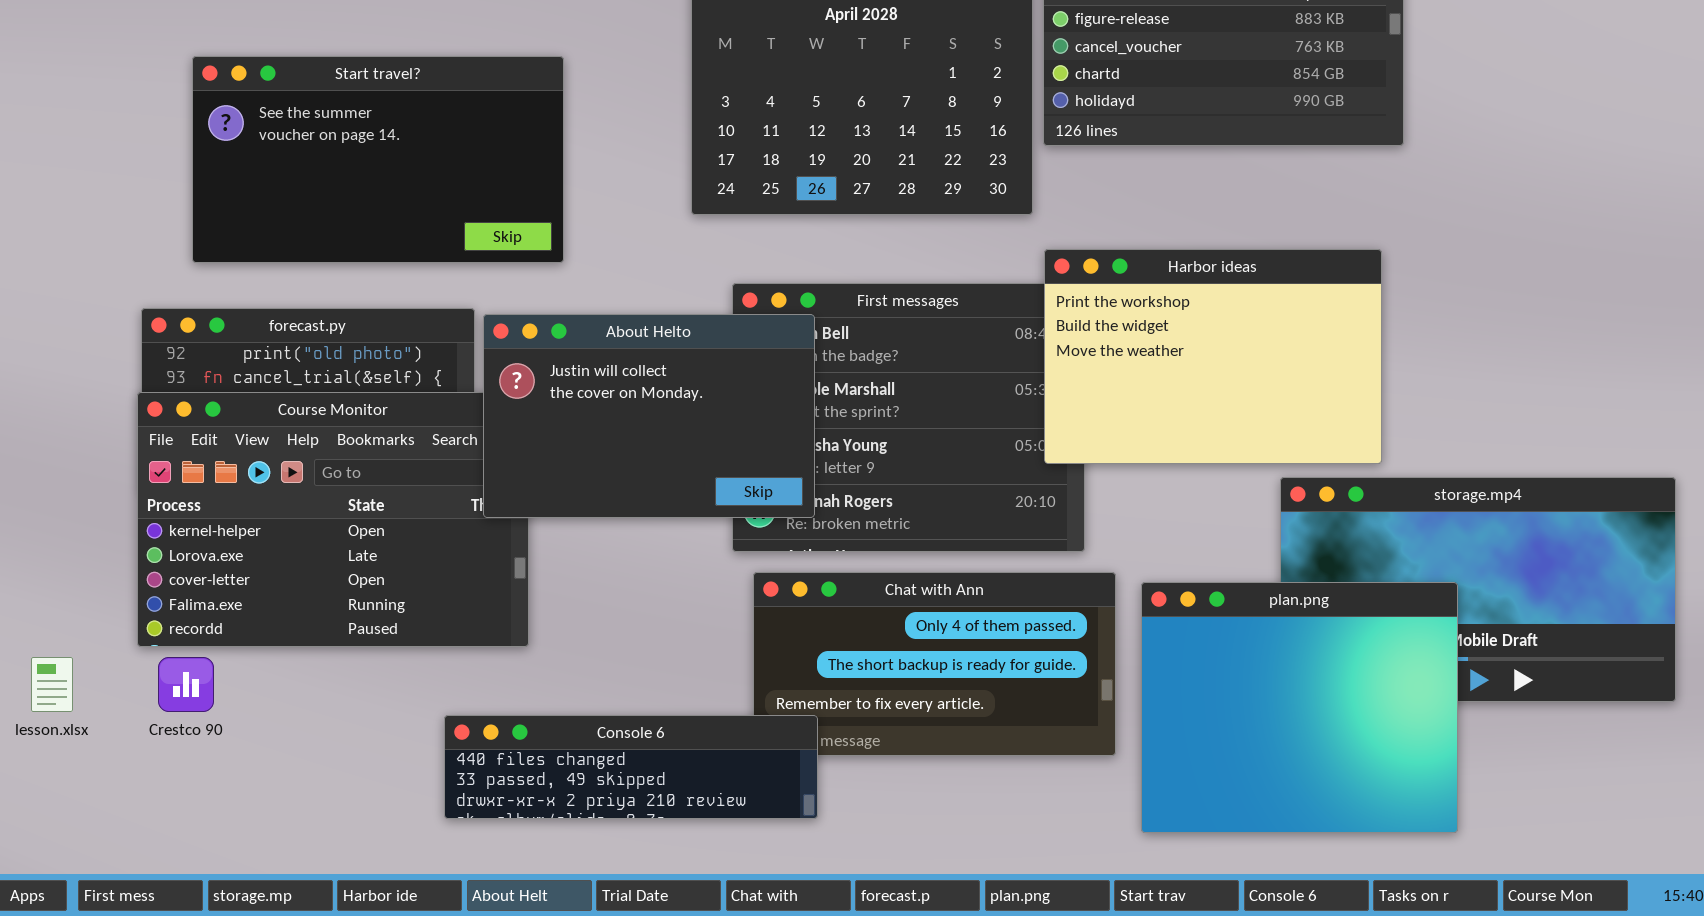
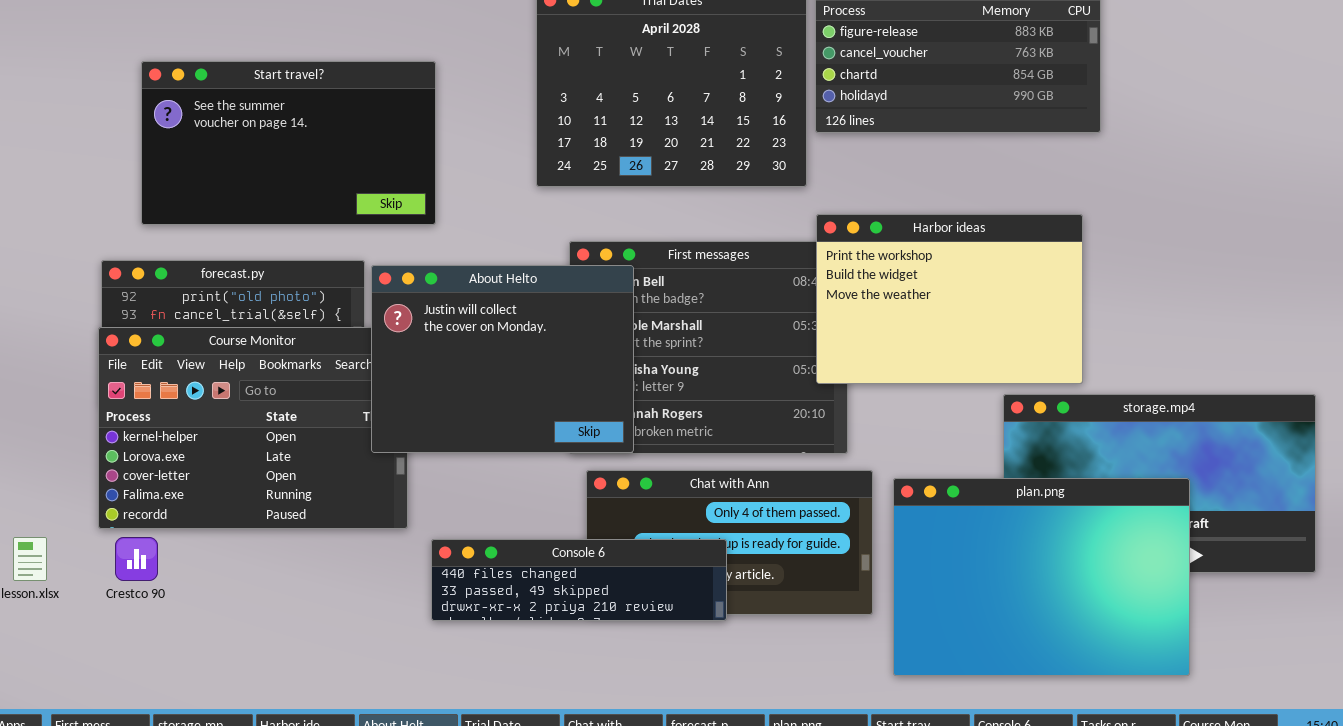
About Helto: [483,314,815,518] -> [371,265,634,453], resized
plan.png: [1141,582,1458,833] -> [893,478,1190,676], resized
Console 6: [444,715,818,819] -> [431,539,727,621], moved

